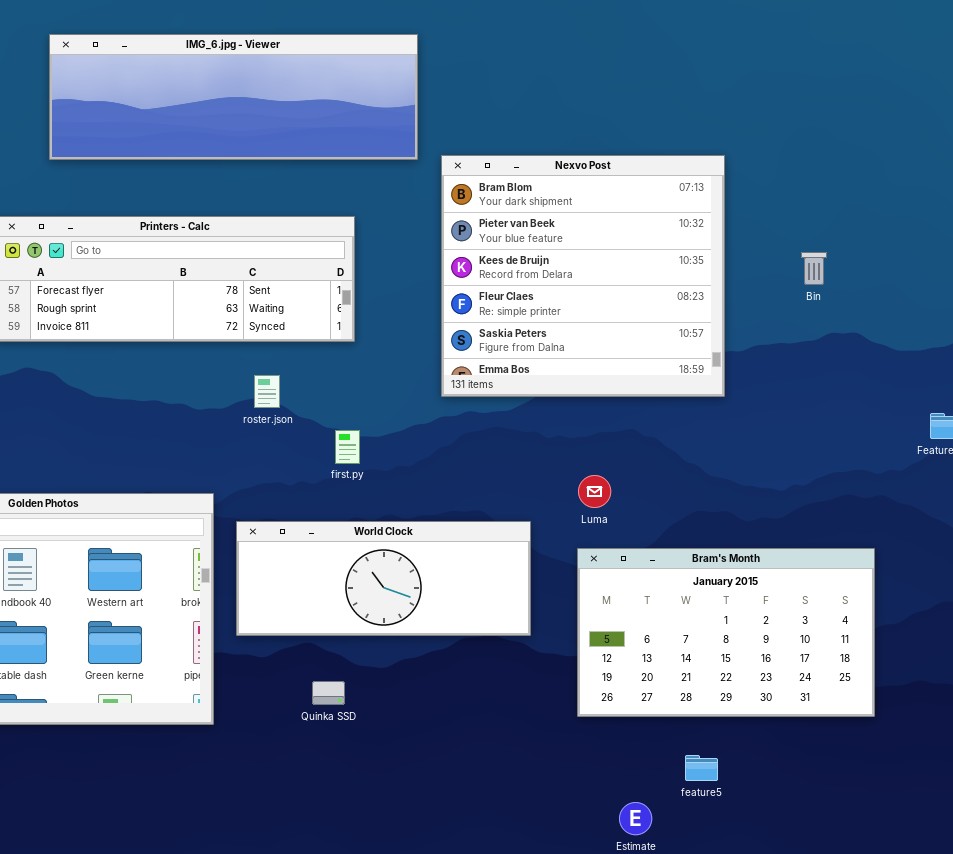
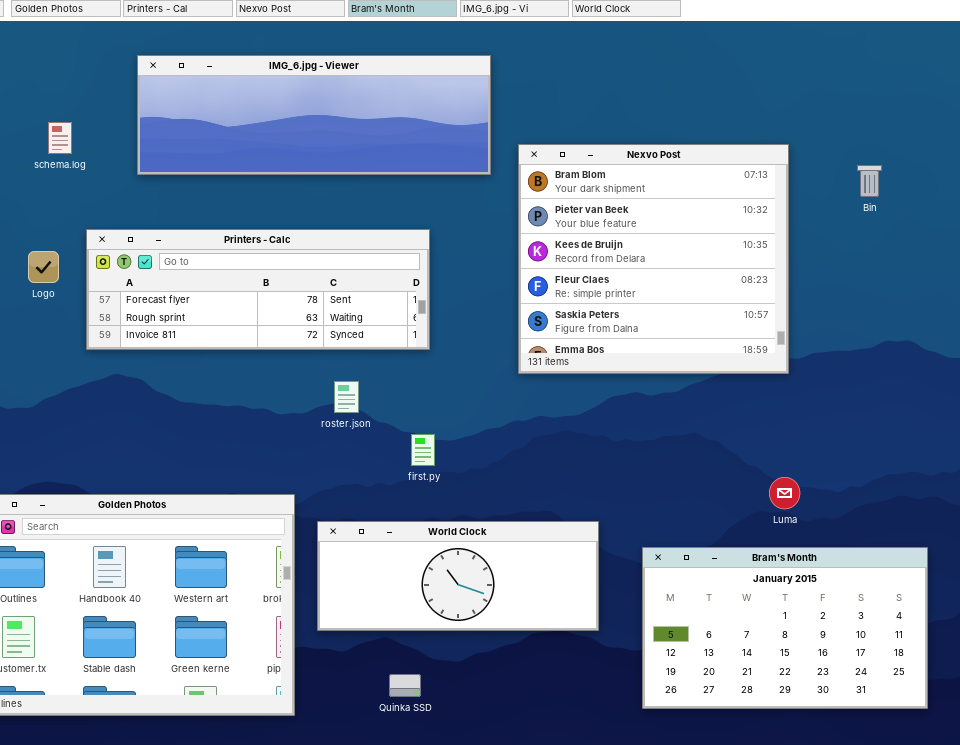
Nexvo Post: [441,155,725,397] -> [518,144,789,374], moved
Bin: [801,252,827,285] -> [857,165,882,197], moved
Luma: [578,475,611,508] -> [769,477,800,509], moved

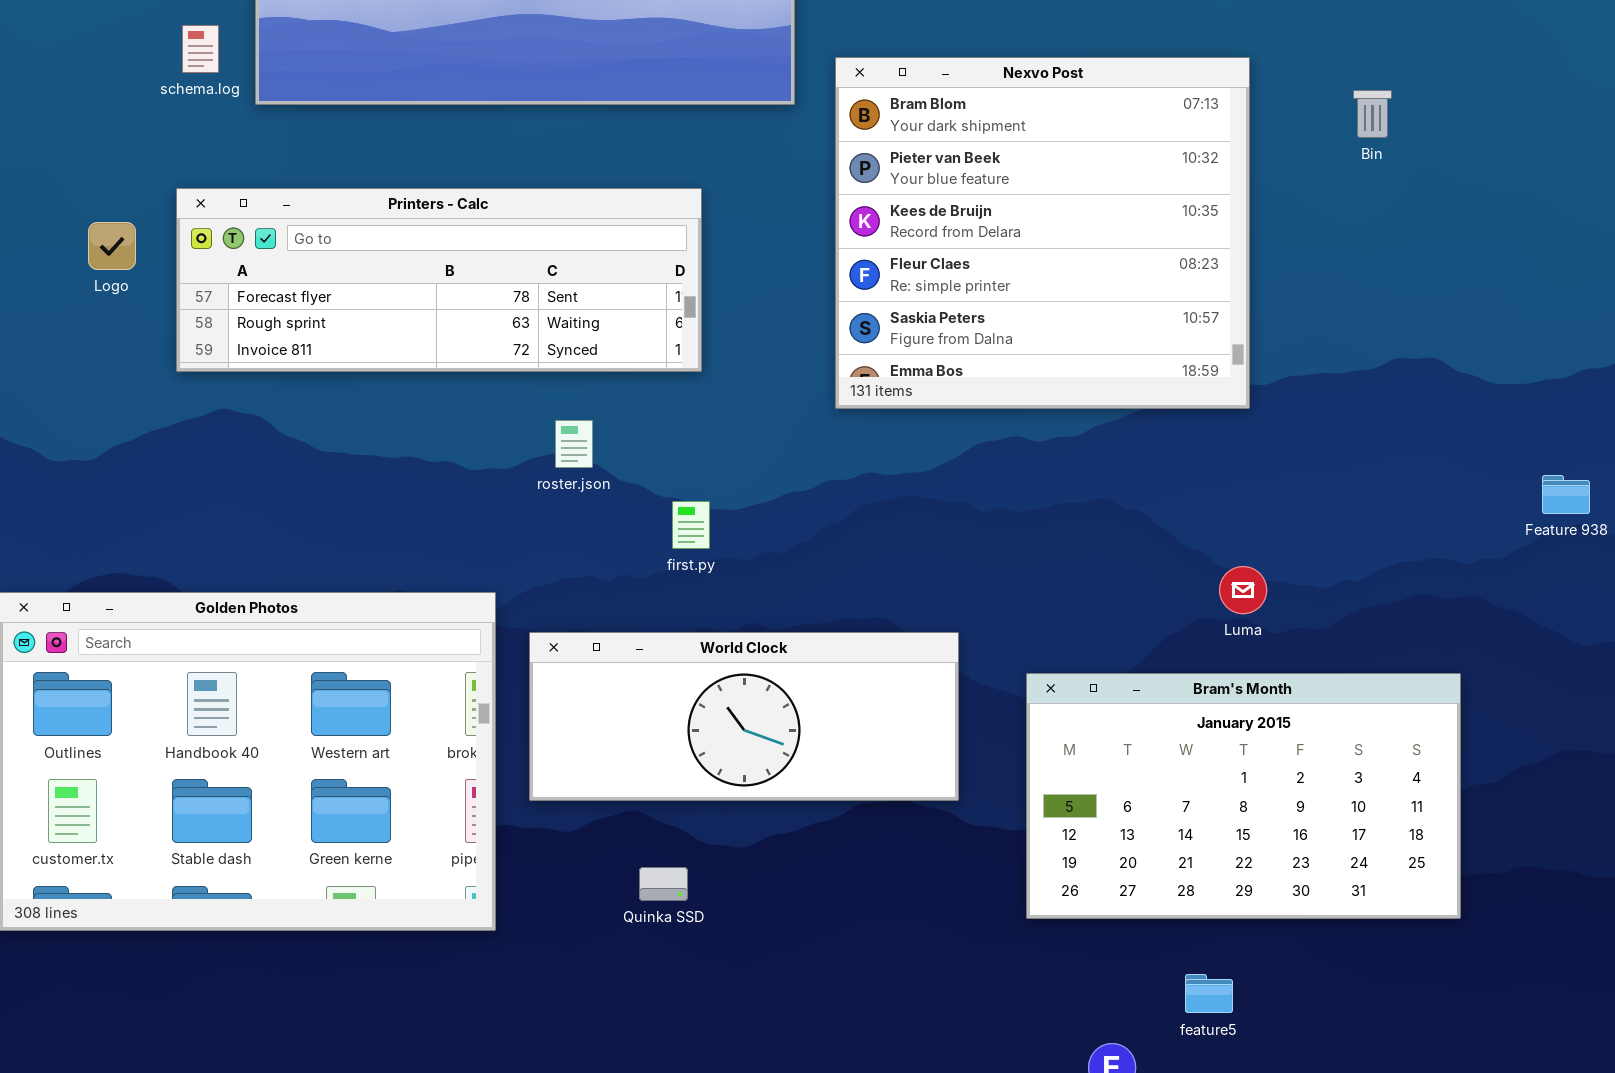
schema.log: [48,122,72,154] -> [182,25,219,73], moved

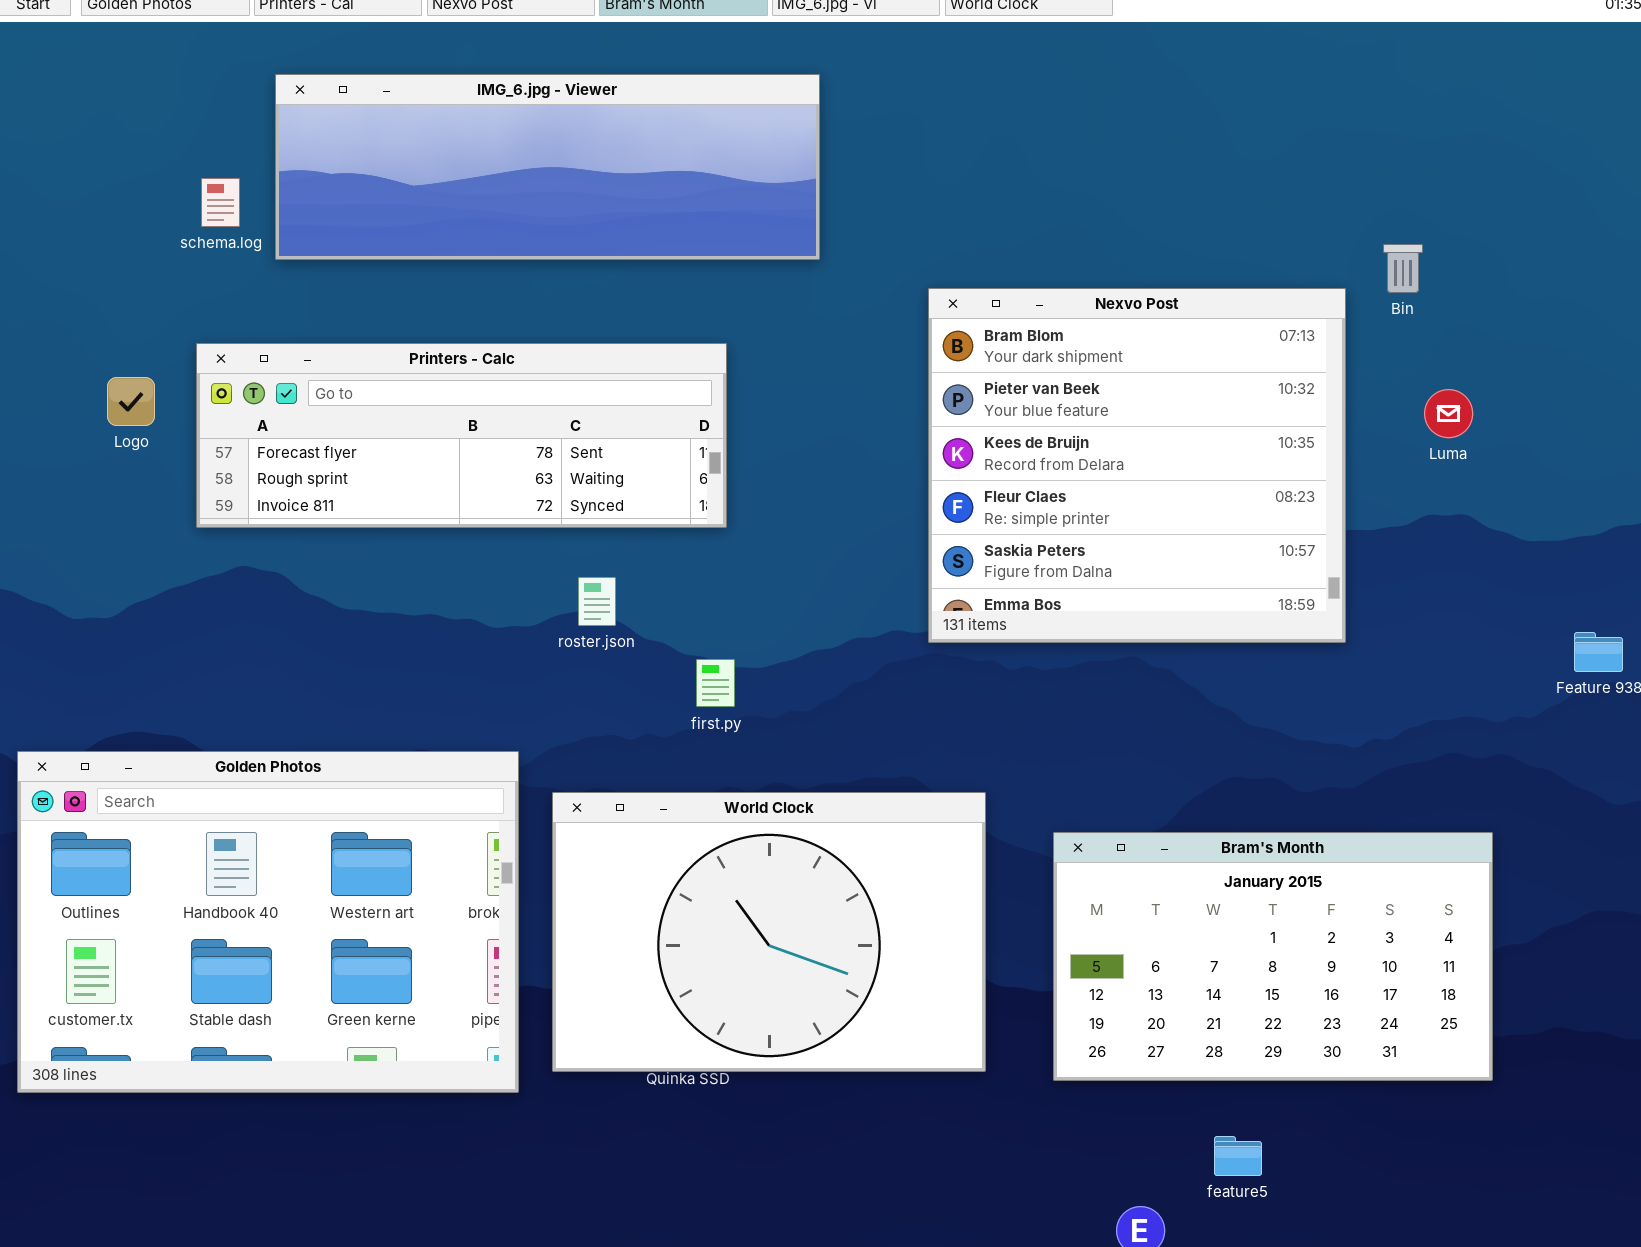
Nexvo Post: [835,57,1250,409] -> [928,288,1346,643], moved
Luma: [1219,566,1267,614] -> [1424,389,1473,438], moved
World Clock: [529,632,959,801] -> [552,792,986,1072], resized

